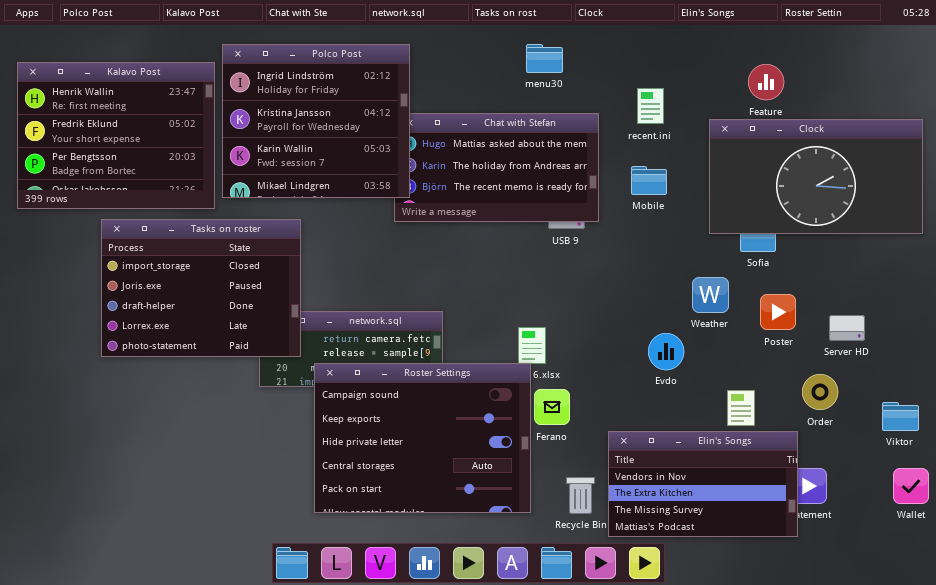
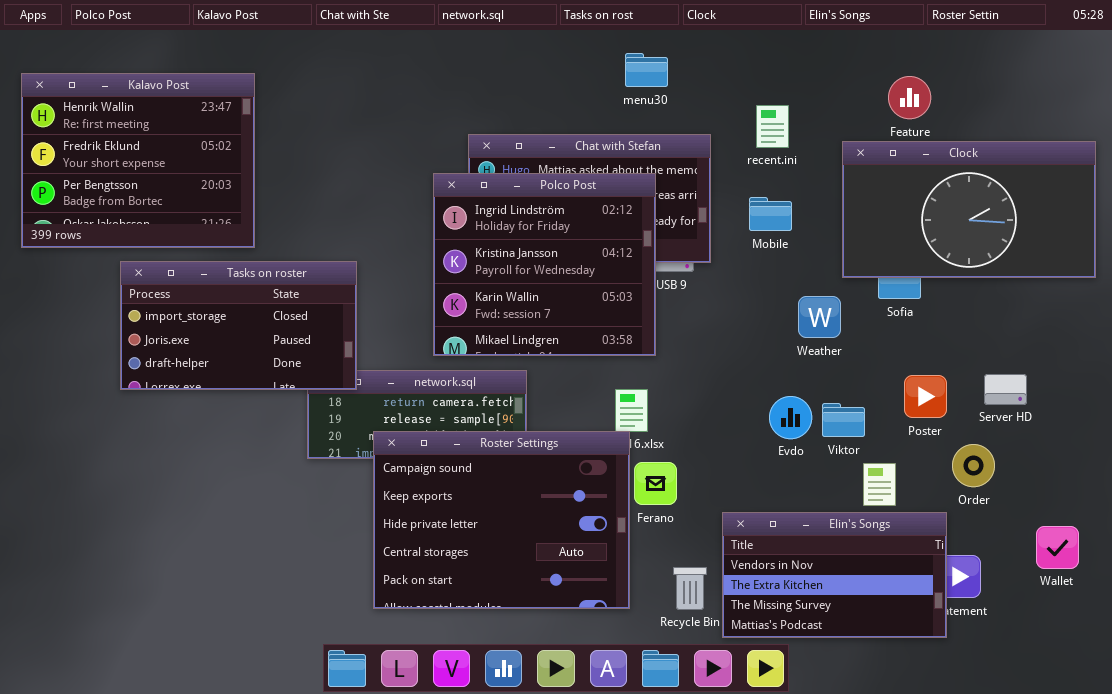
Polco Post: [222,44,410,198] -> [433,173,656,356], moved
Tasks on roster: [101,219,301,357] -> [120,261,357,390], resized
Weather: [692,277,729,313] -> [798,296,841,338], moved
Poster: [760,294,796,330] -> [904,375,947,418], moved
Viktor: [882,402,919,431] -> [822,403,865,437], moved
Wallet: [893,468,929,504] -> [1036,526,1079,569], moved

